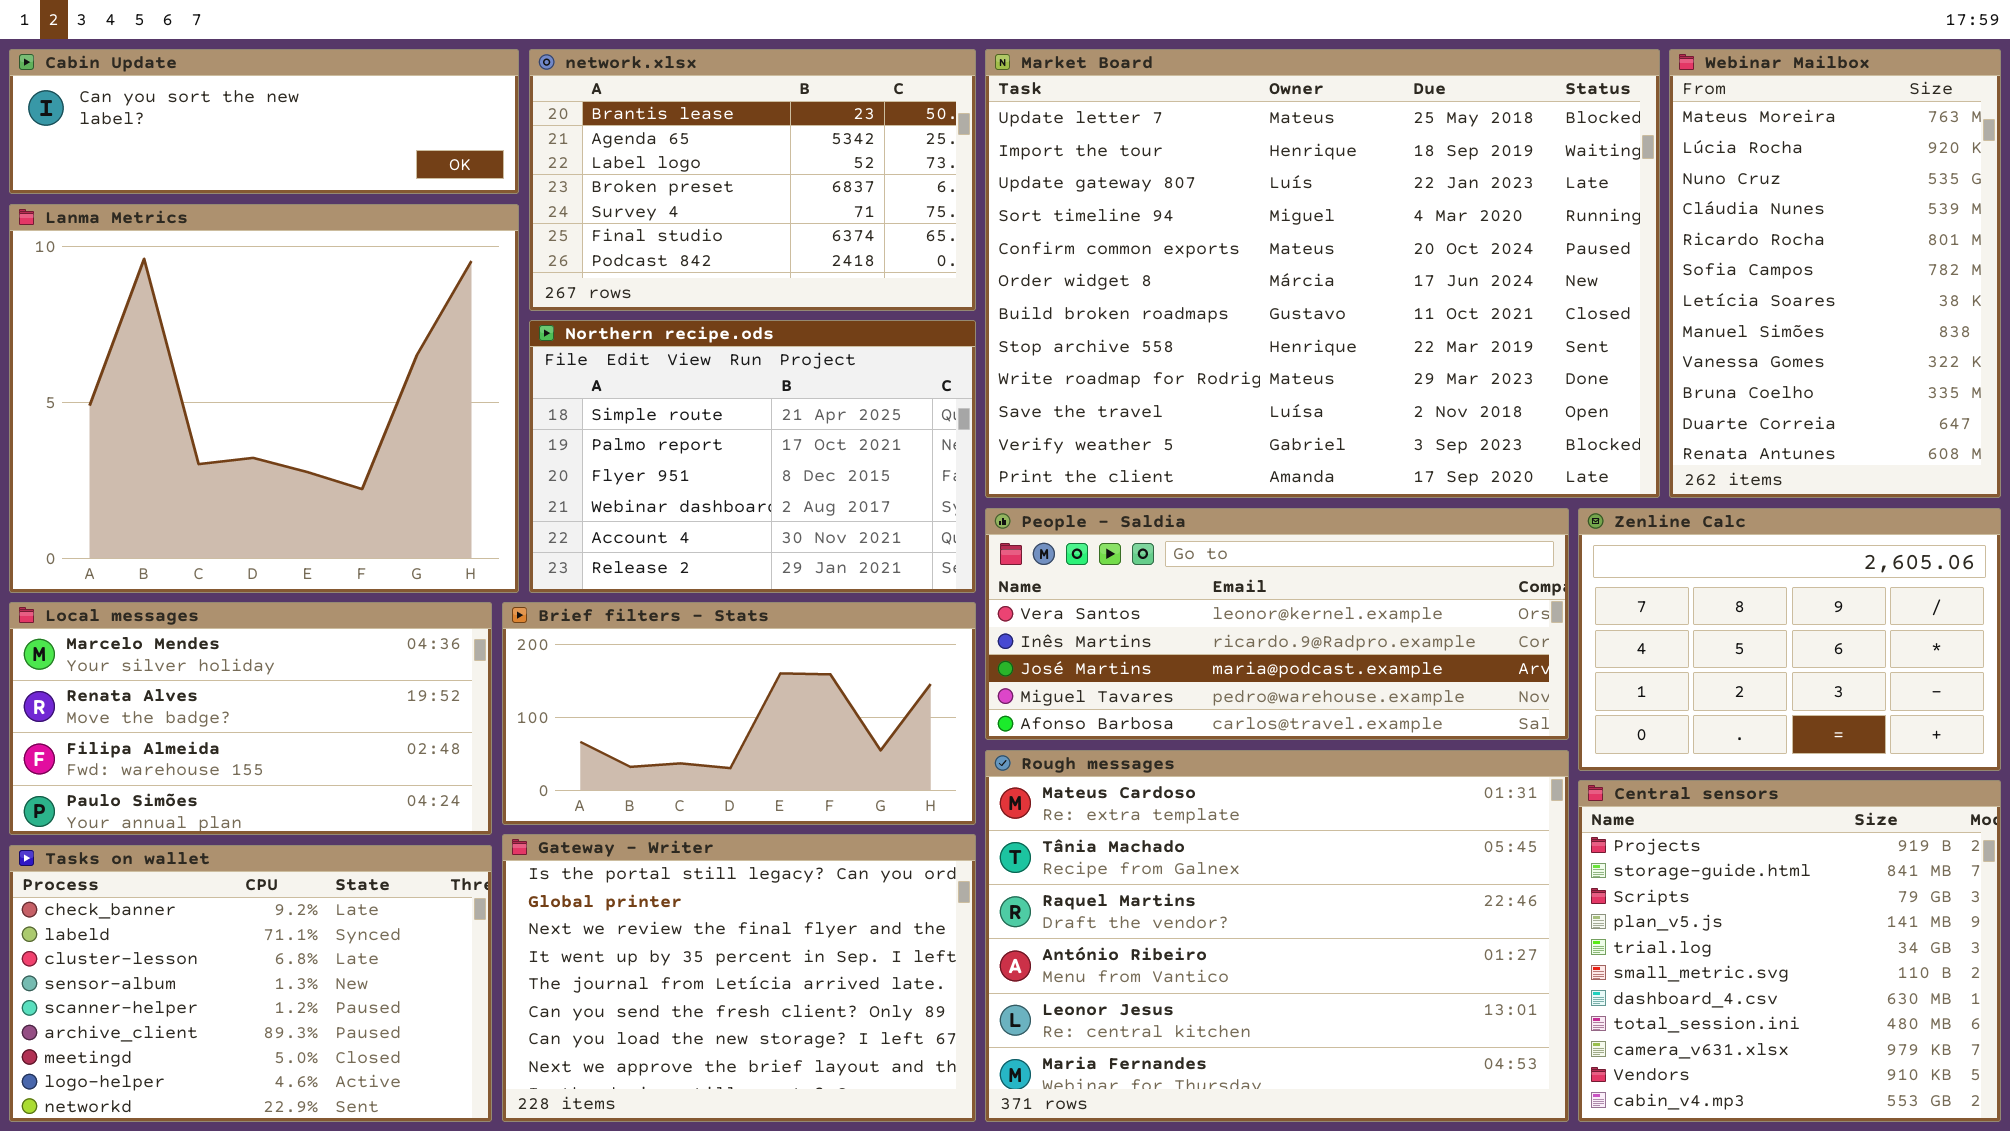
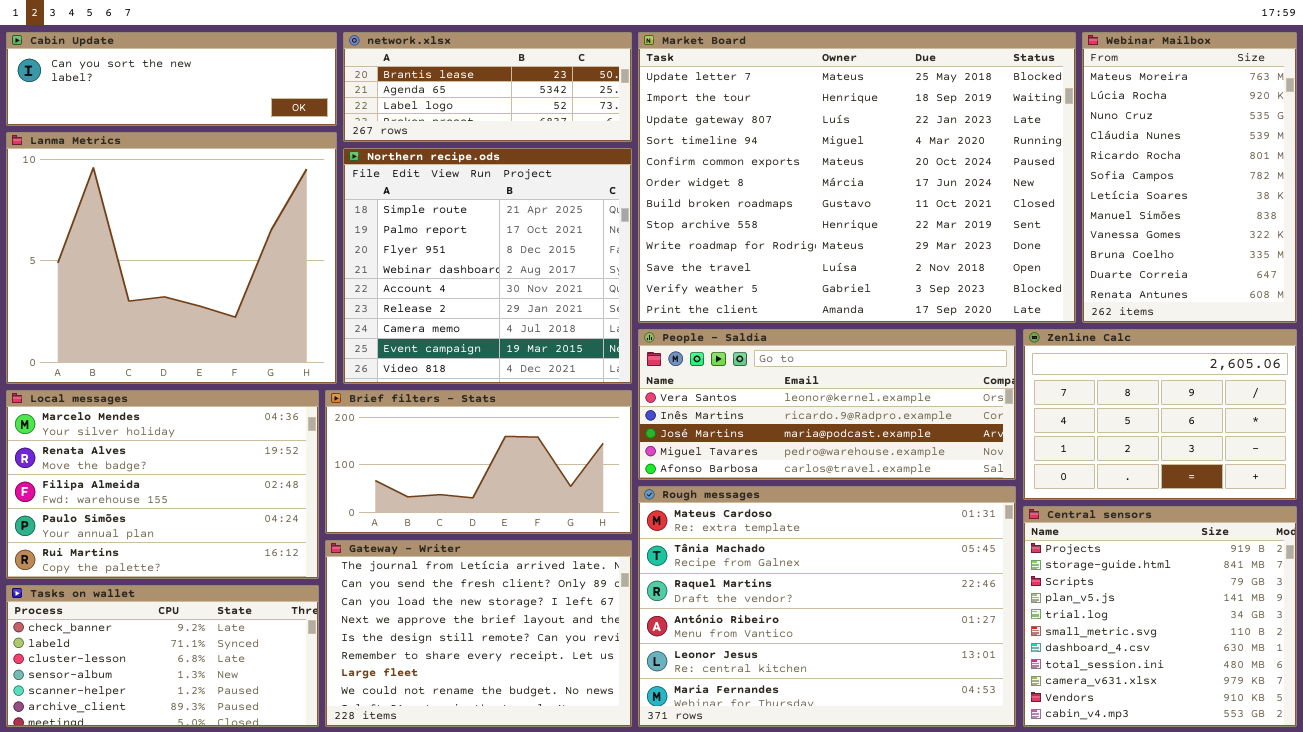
network.xlsx: [529,49,976,311] -> [343,32,632,142], resized
Northern recipe.ods: [529,320,976,593] -> [343,148,632,384], resized
Local messages: [9,602,492,835] -> [6,390,319,579], resized
Gateway - Writer: [502,834,976,1122] -> [325,540,632,727], scrolled down 4 rows
Tasks on wallet: [9,845,492,1122] -> [6,585,319,727], resized

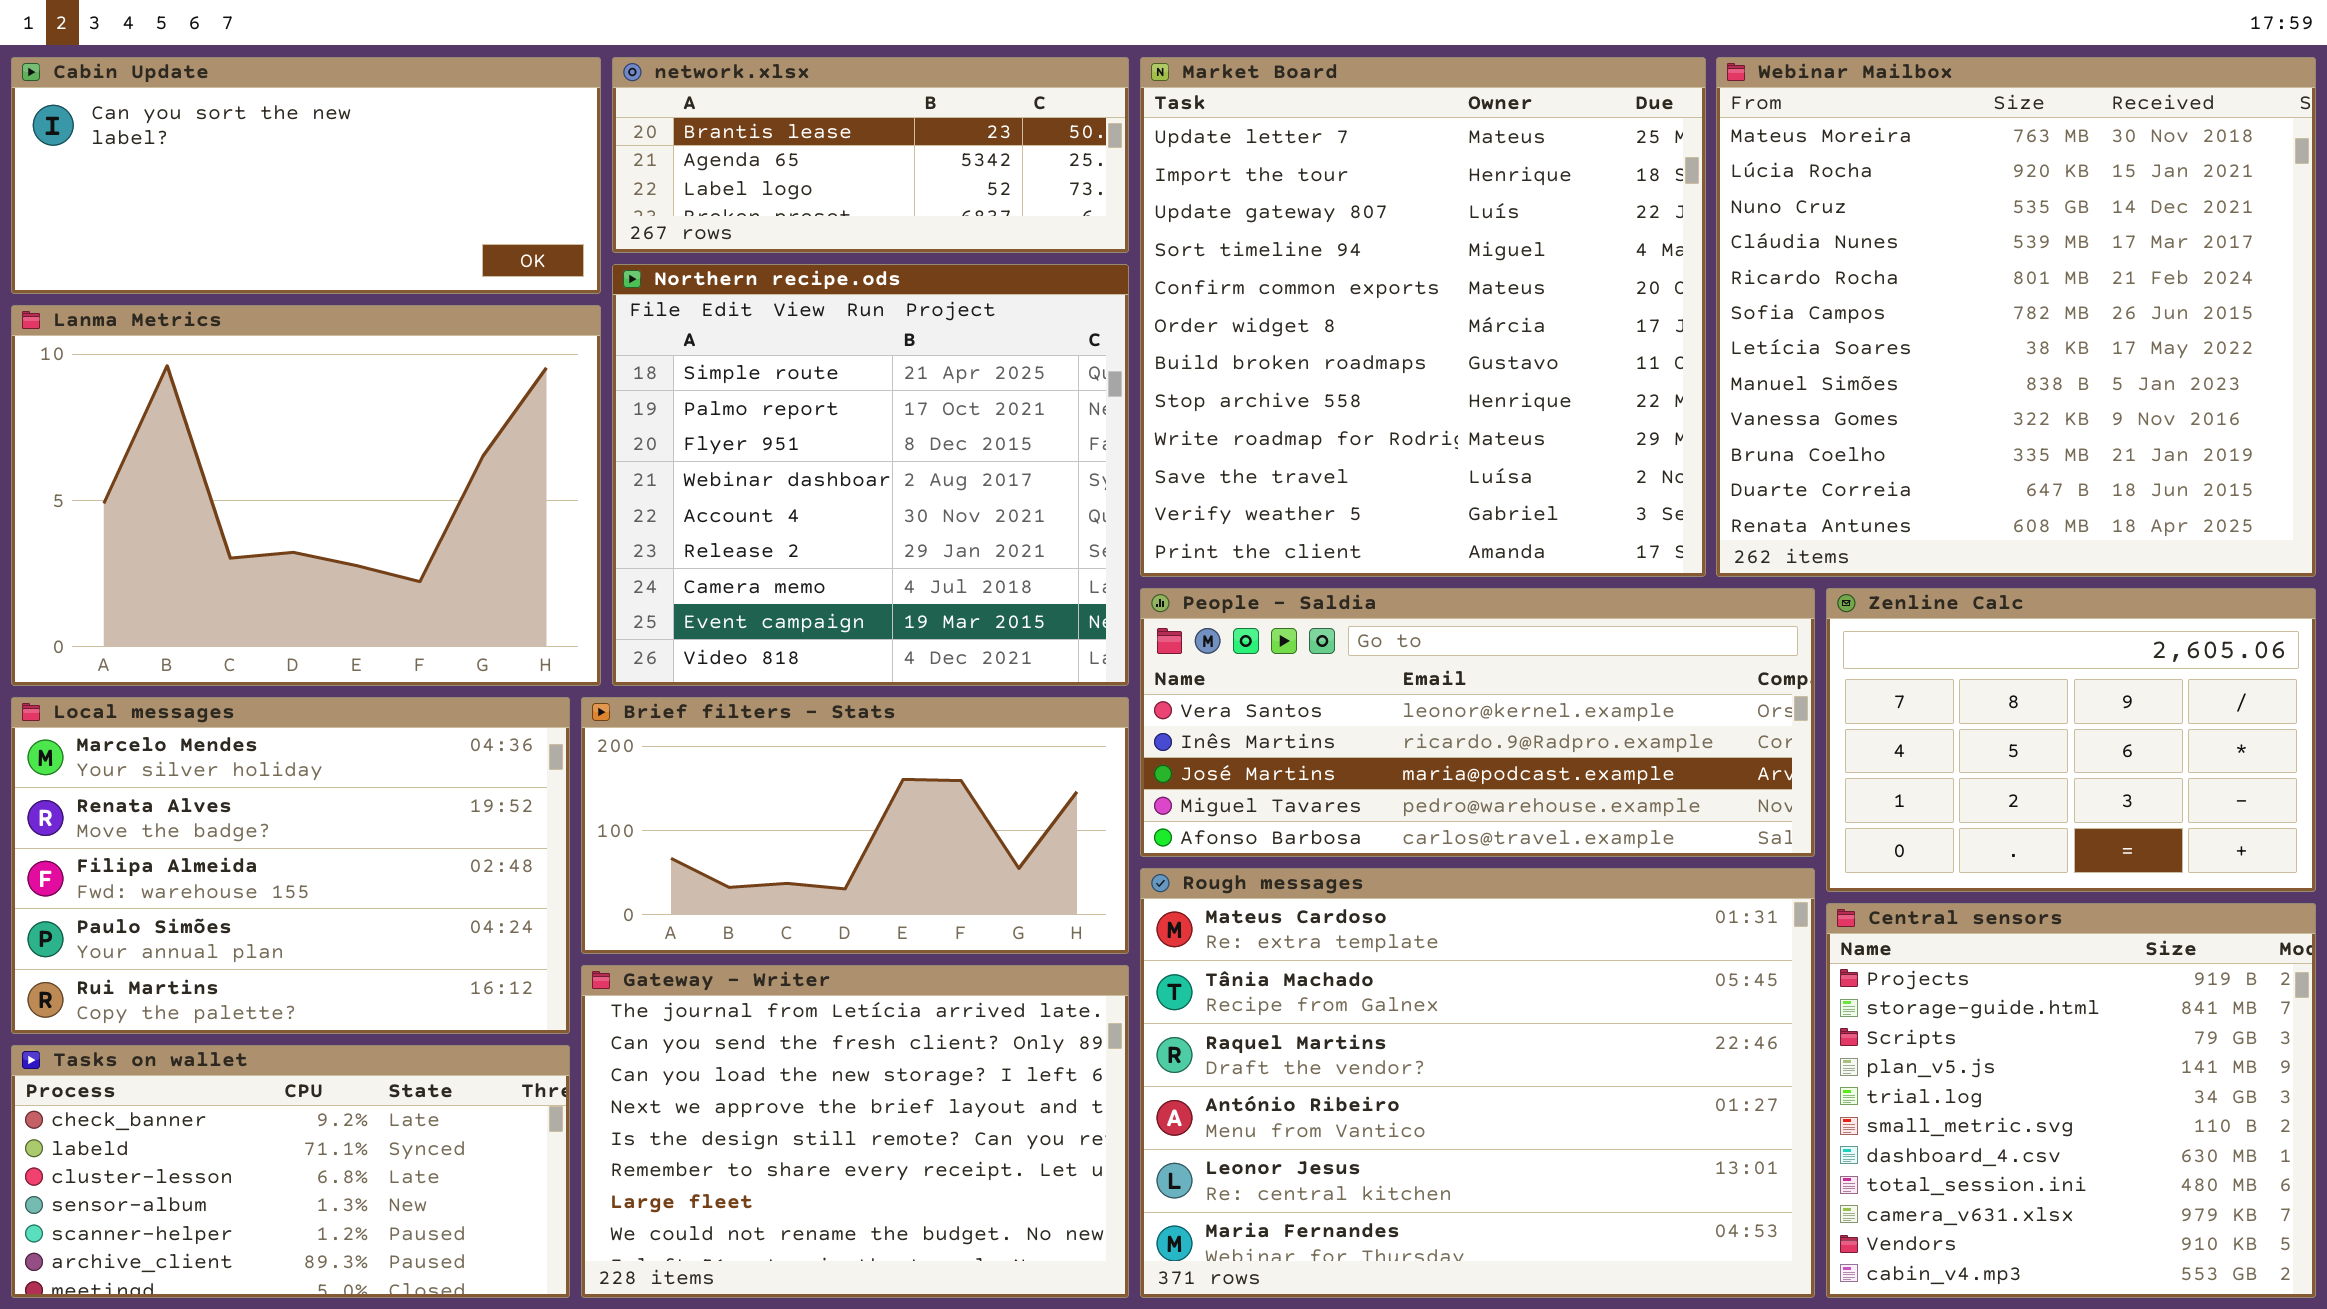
Cabin Update: [6,32,337,126] -> [11,57,601,294], resized
Market Board: [638,32,1076,323] -> [1140,57,1706,577], resized
Webinar Mailbox: [1082,32,1297,323] -> [1716,57,2316,577], resized
Lanma Metrics: [6,132,337,384] -> [11,305,601,686], resized

